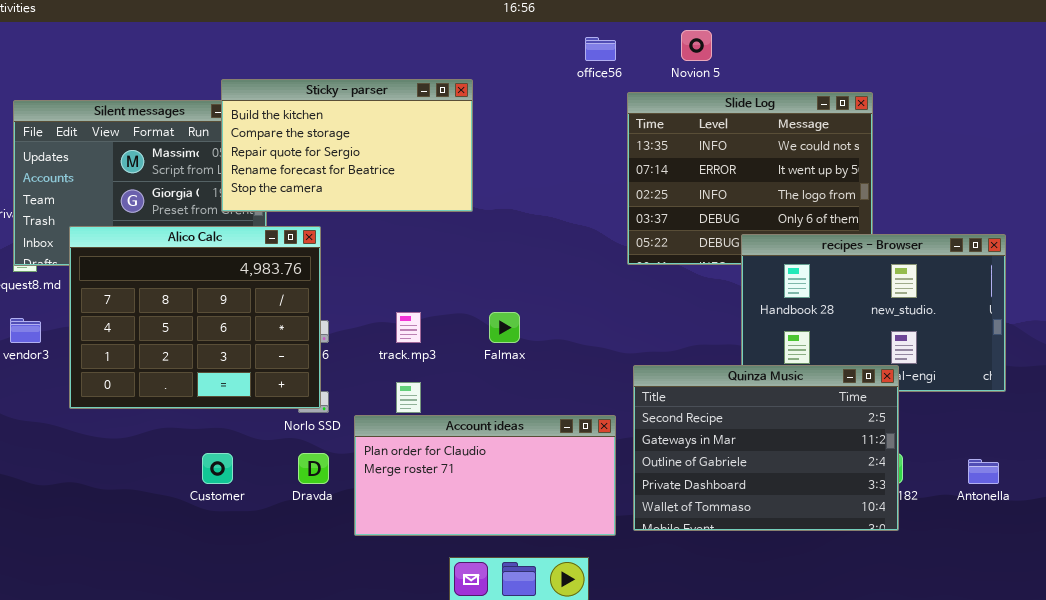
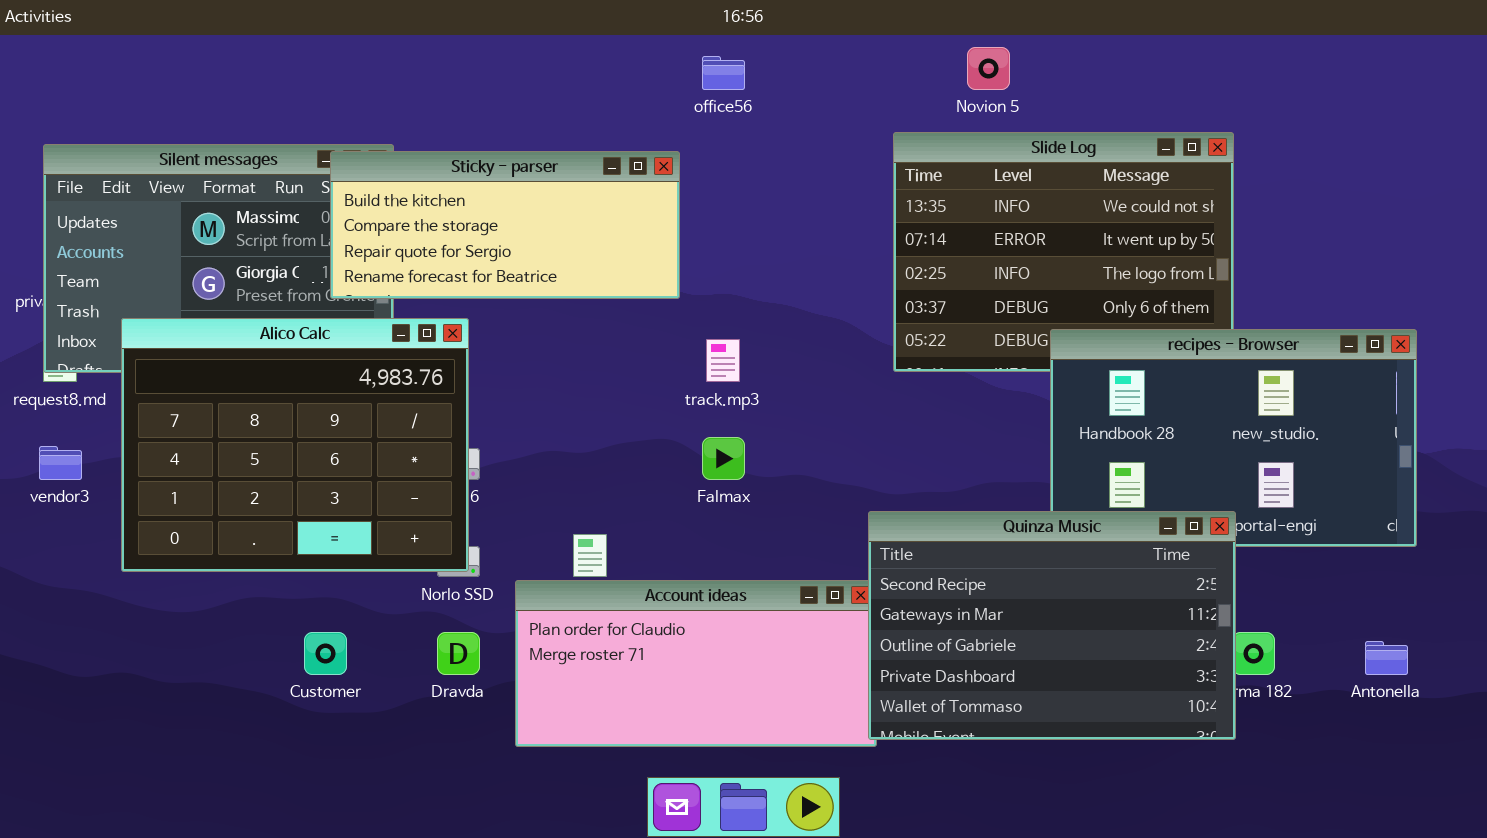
office56: [585,37,616,61] -> [702,56,745,90], moved
Sticky - parser: [221,79,473,212] -> [330,151,680,299], resized
track.mp3: [396,312,421,343] -> [706,339,740,382], moved
Quinza Music: [633,365,899,531] -> [868,511,1236,740], moved

